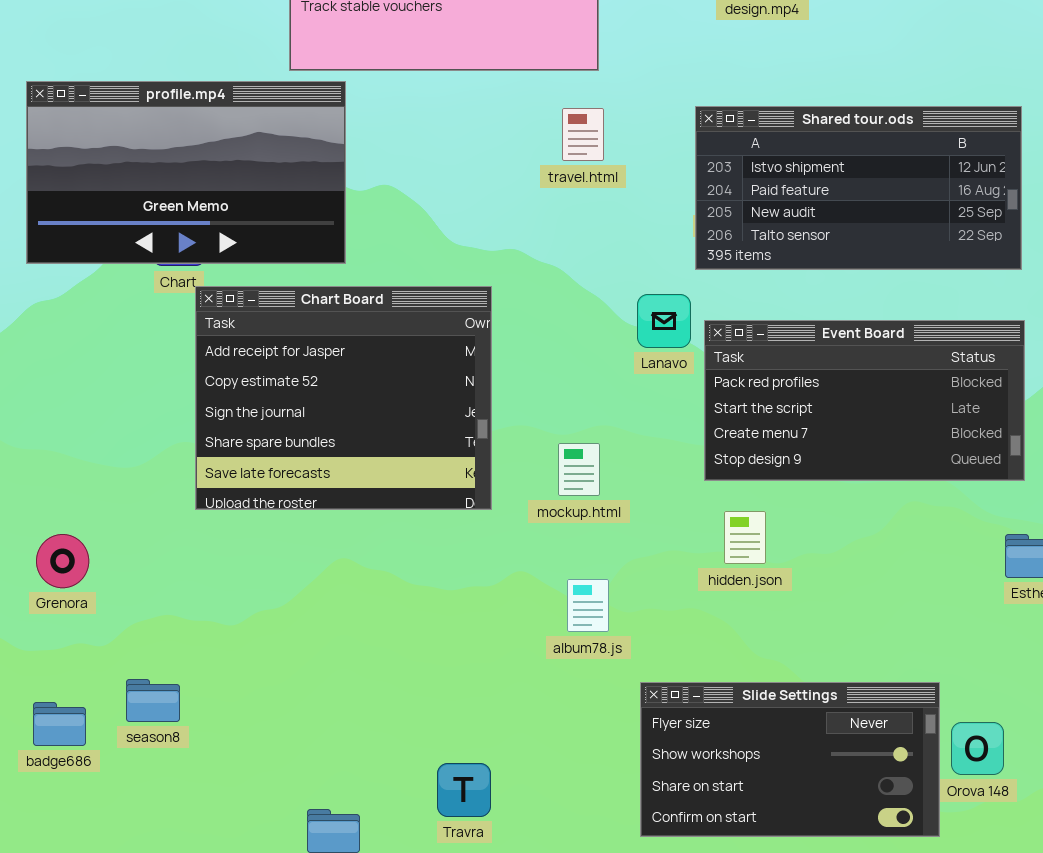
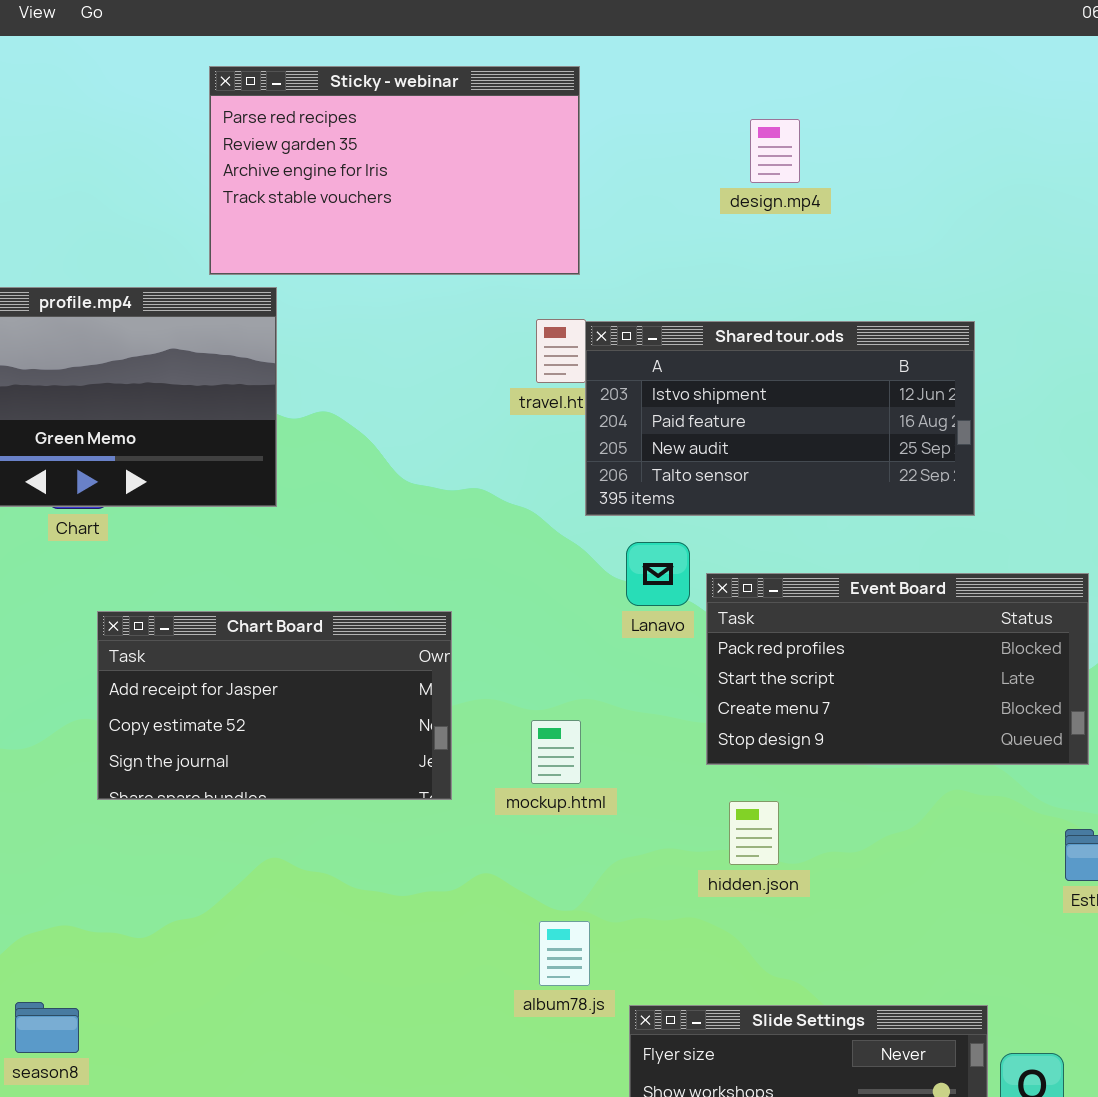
Shared tour.ods: [695,106,1022,270] -> [585,321,975,516], moved
Chart Board: [195,286,492,510] -> [97,611,452,800], resized
album78.js: [567,579,609,632] -> [539,921,590,986], moved

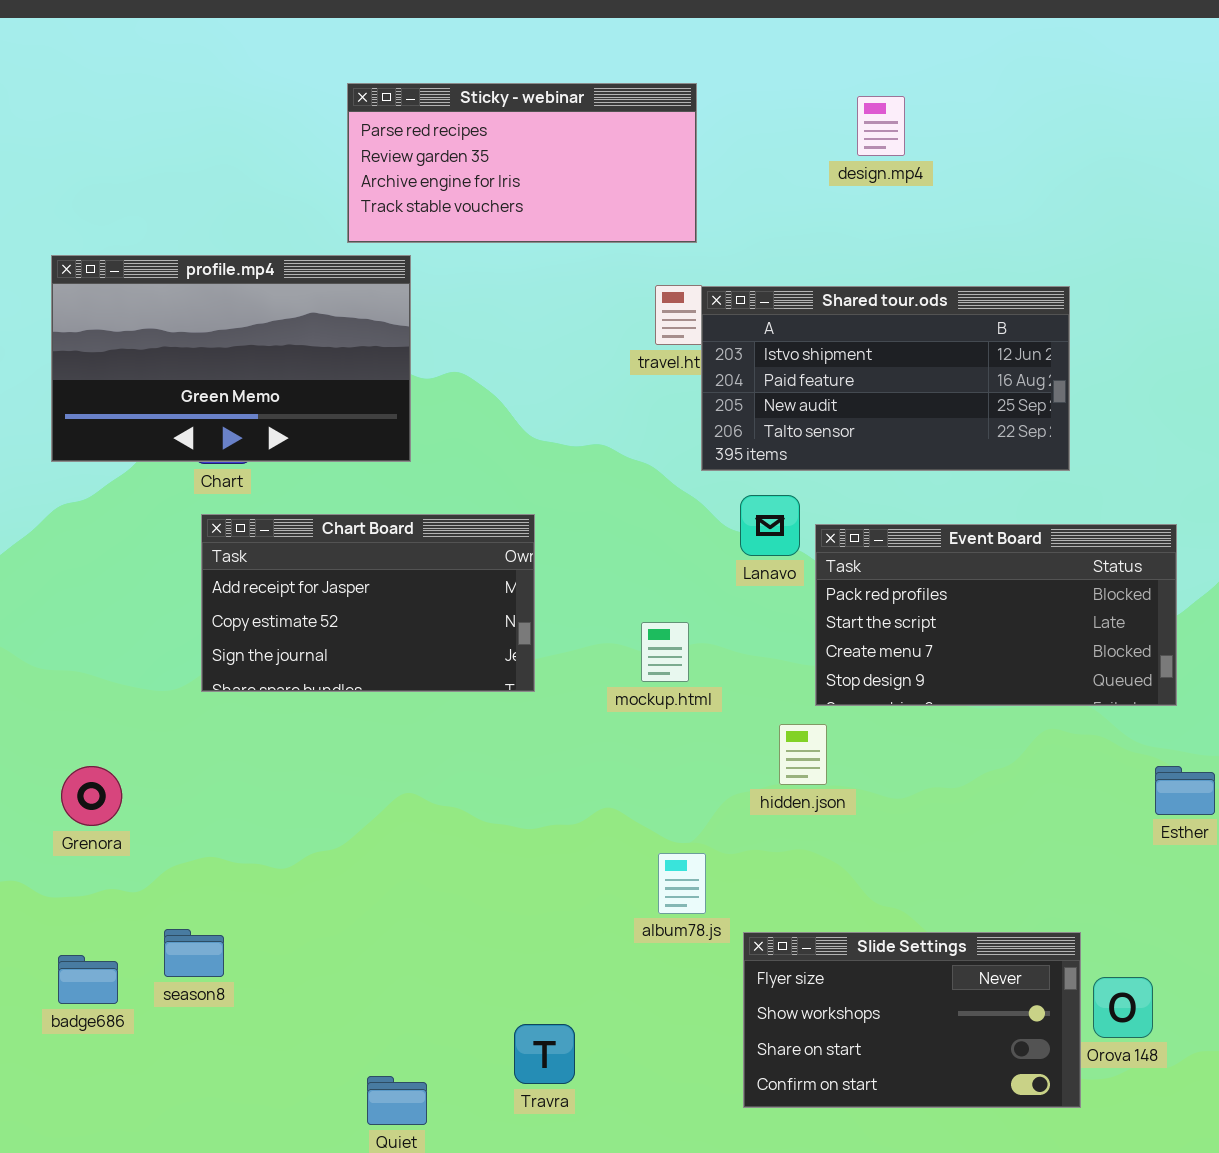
Sticky - webinar: [209,66,580,275] -> [347,83,697,243], resized
Chart Board: [97,611,452,800] -> [201,514,535,692], moved
mockup.html: [531,720,581,784] -> [641,622,689,682], moved
hidden.json: [729,801,779,865] -> [779,724,827,785], moved

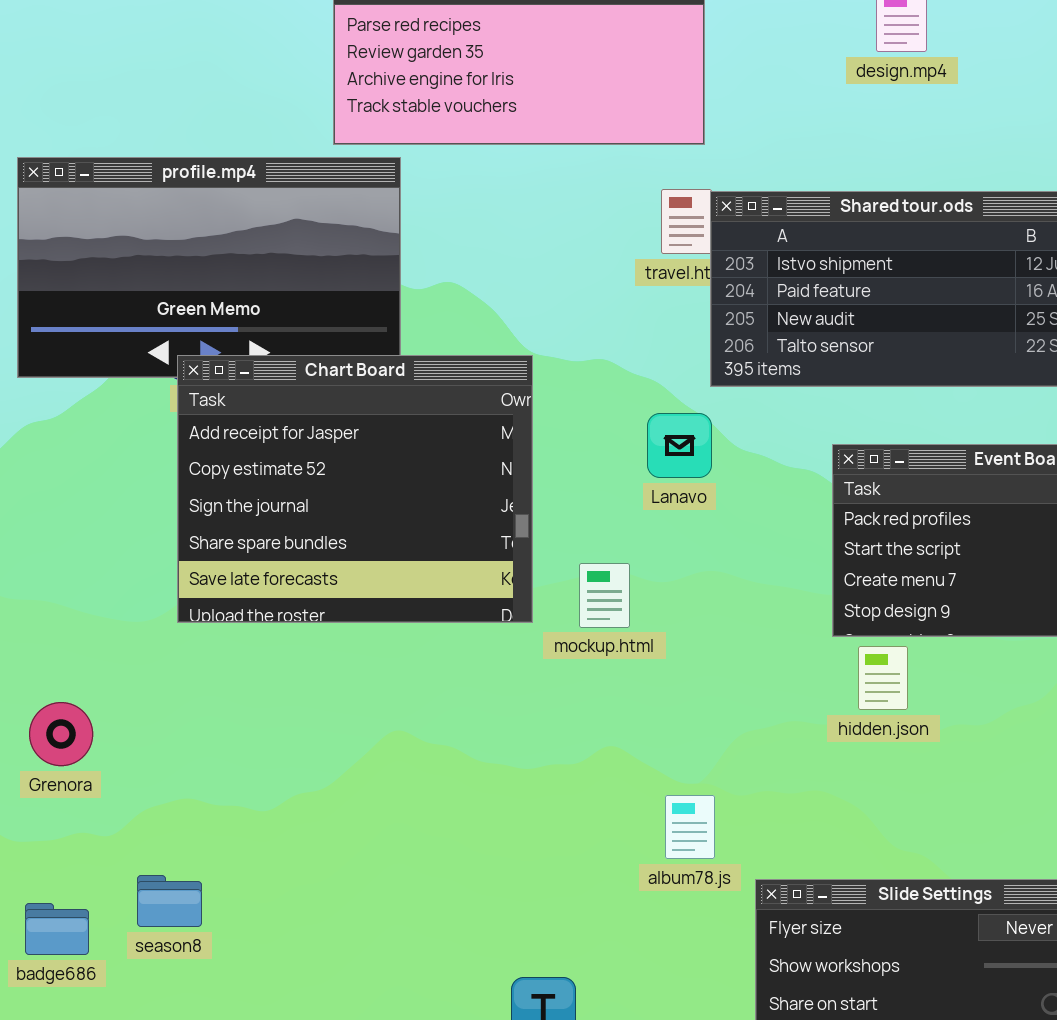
Lanavo: [740,495,800,556] -> [647,413,712,478], moved
Chart Board: [201,514,535,692] -> [177,355,533,623], resized
mockup.html: [641,622,689,682] -> [579,563,630,628], moved
hidden.json: [779,724,827,785] -> [858,646,908,710], moved

